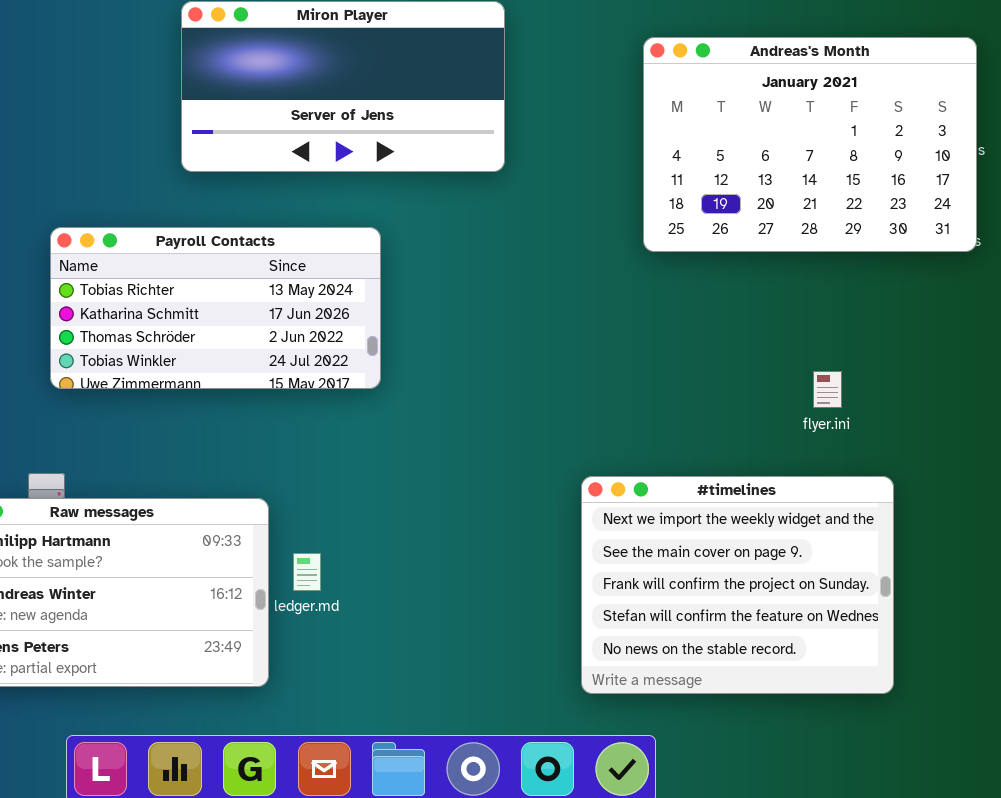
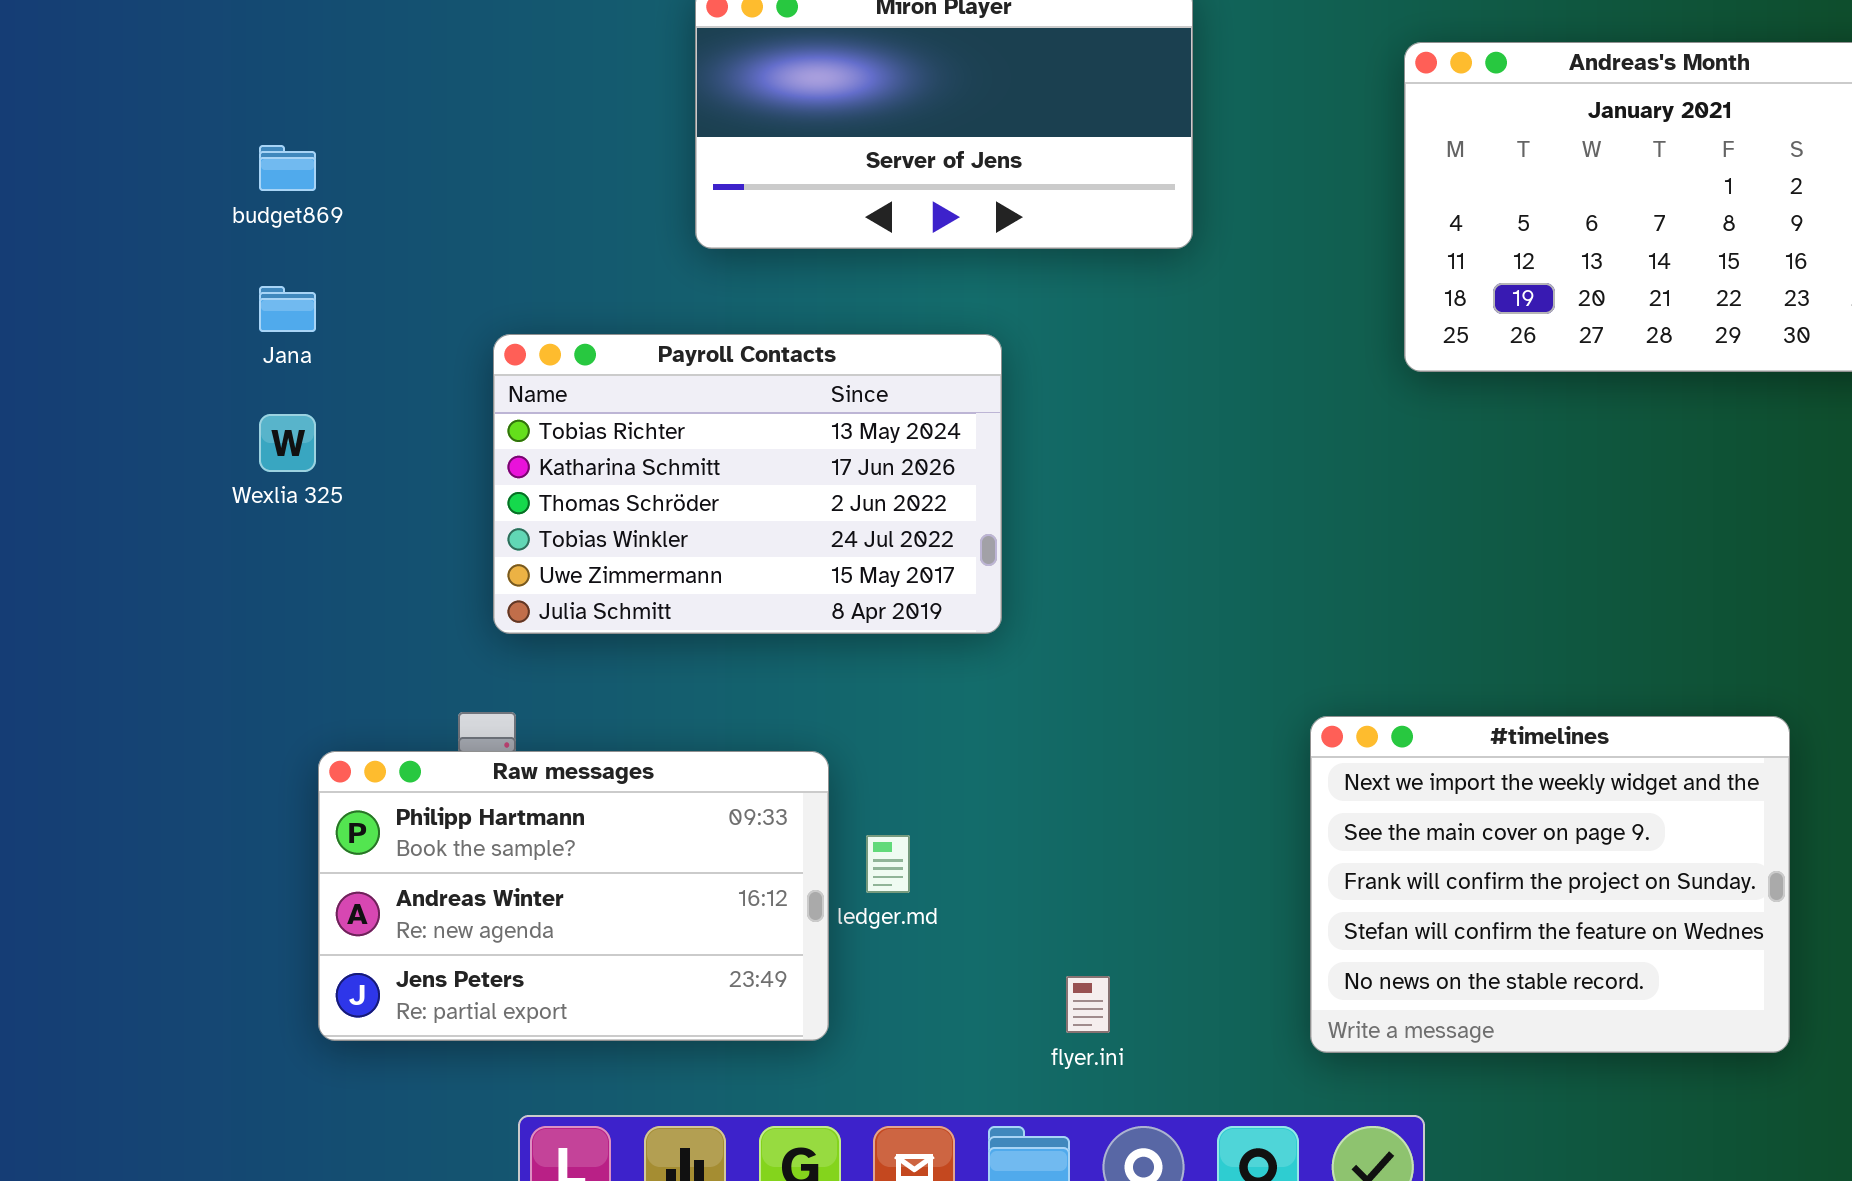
Payroll Contacts: [50,227,381,389] -> [493,334,1002,634], resized
flyer.ini: [813,371,842,408] -> [1066,976,1110,1033], moved

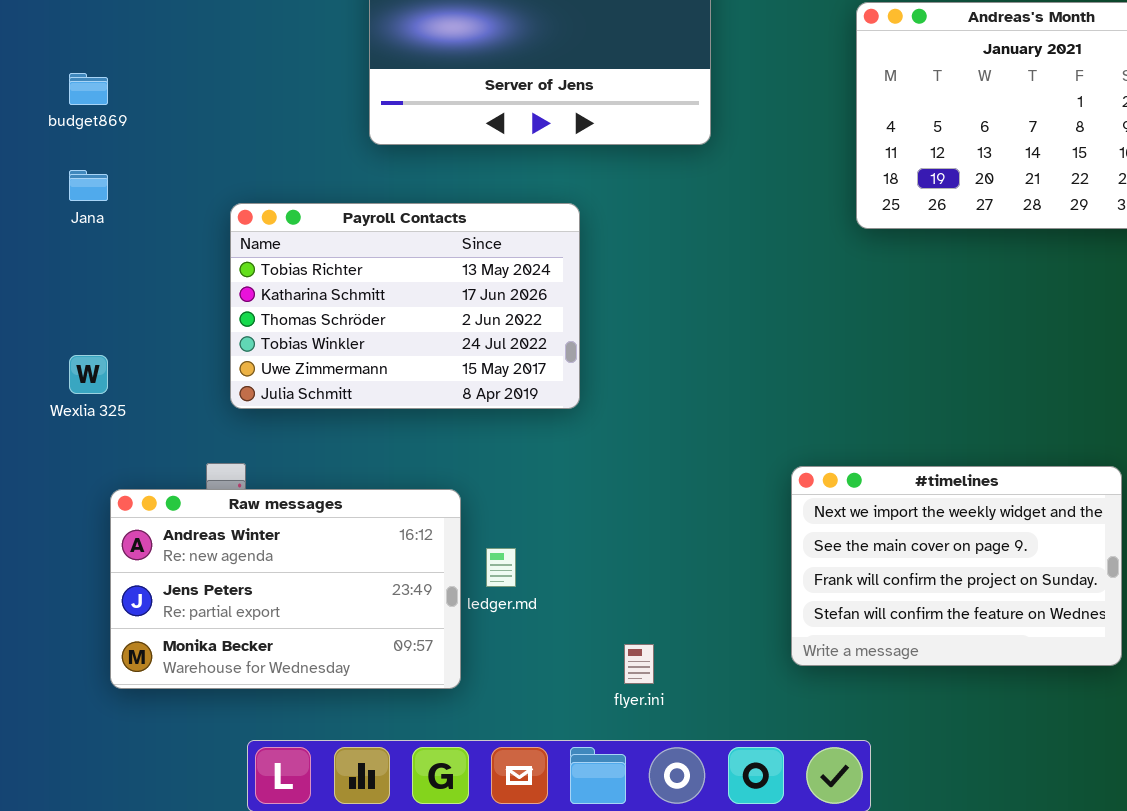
Wexlia 325: [259,414,316,472] -> [69,355,108,394], moved
#timelines: [1310,716,1790,1053] -> [791,466,1122,666], resized
Raw messages: [318,751,829,1041] -> [110,489,461,689], scrolled down 1 row

